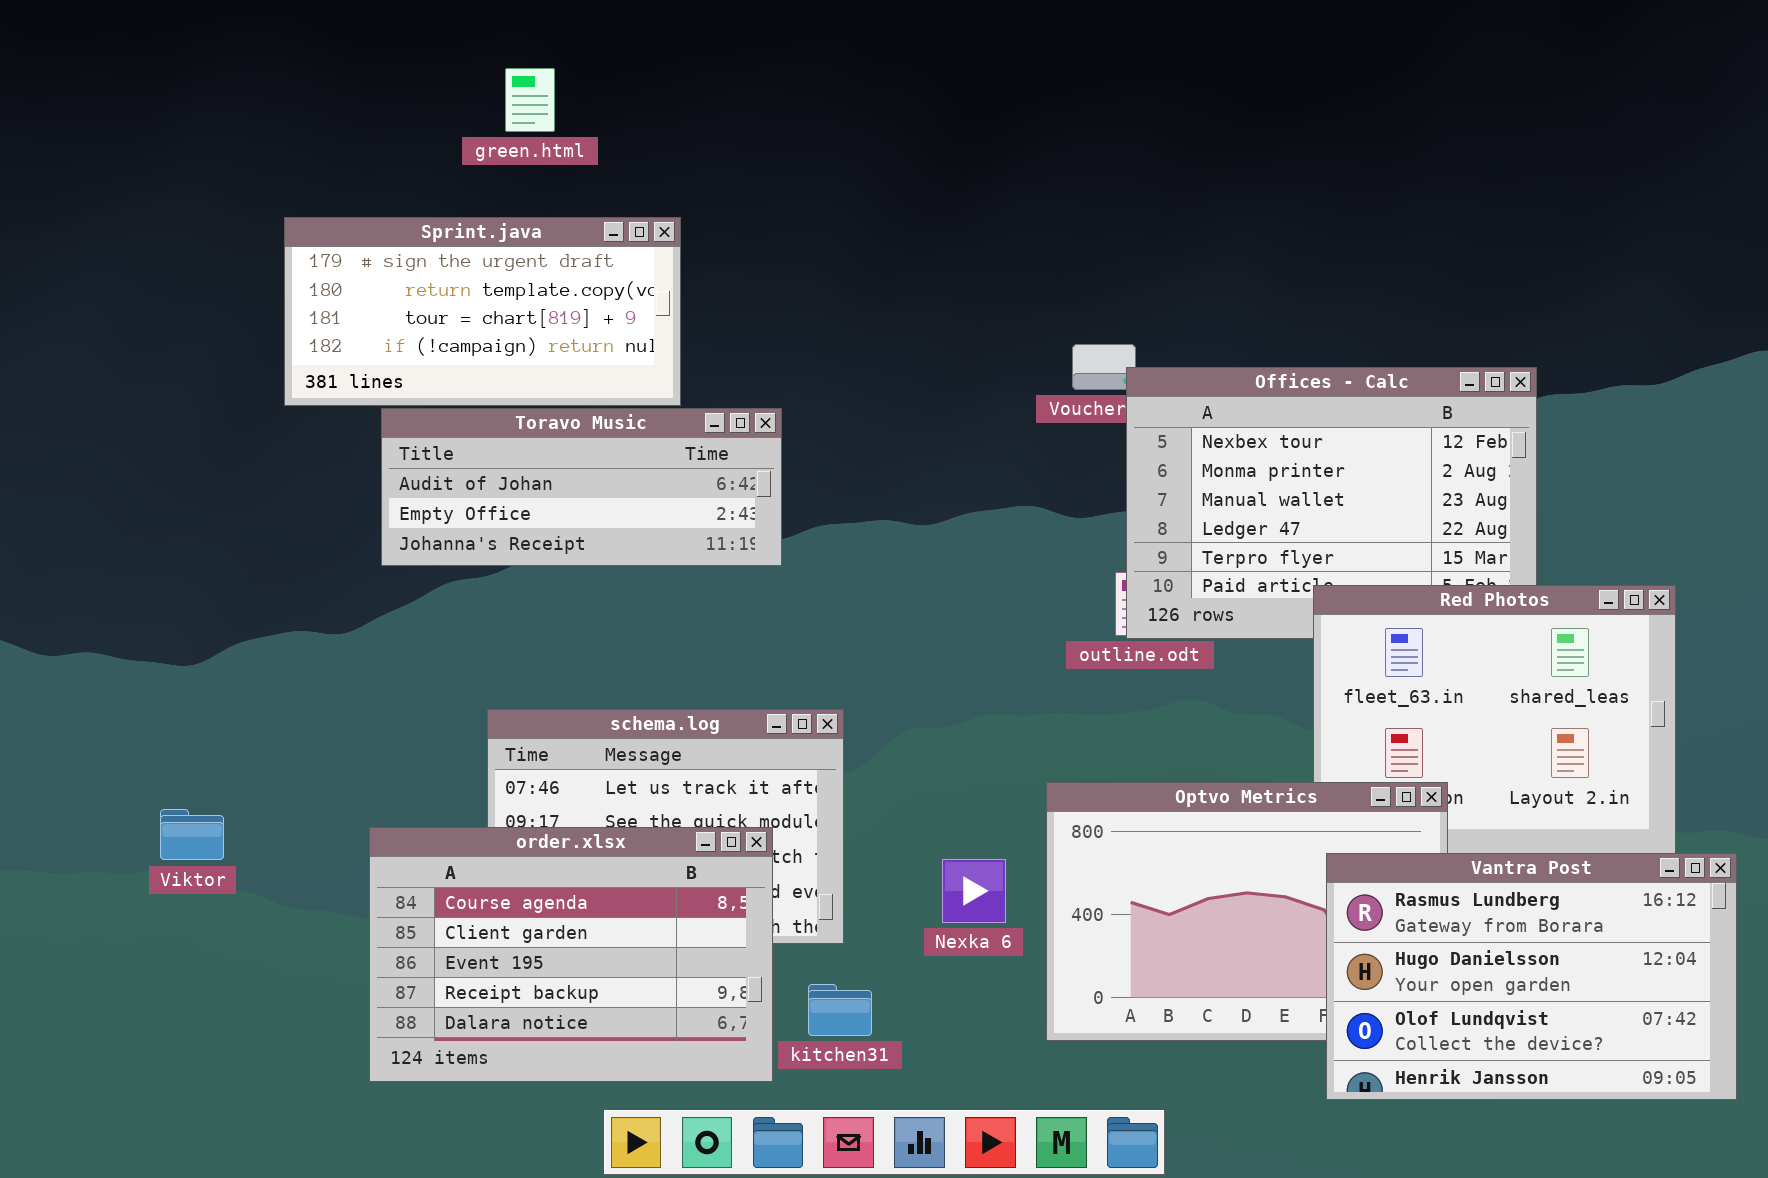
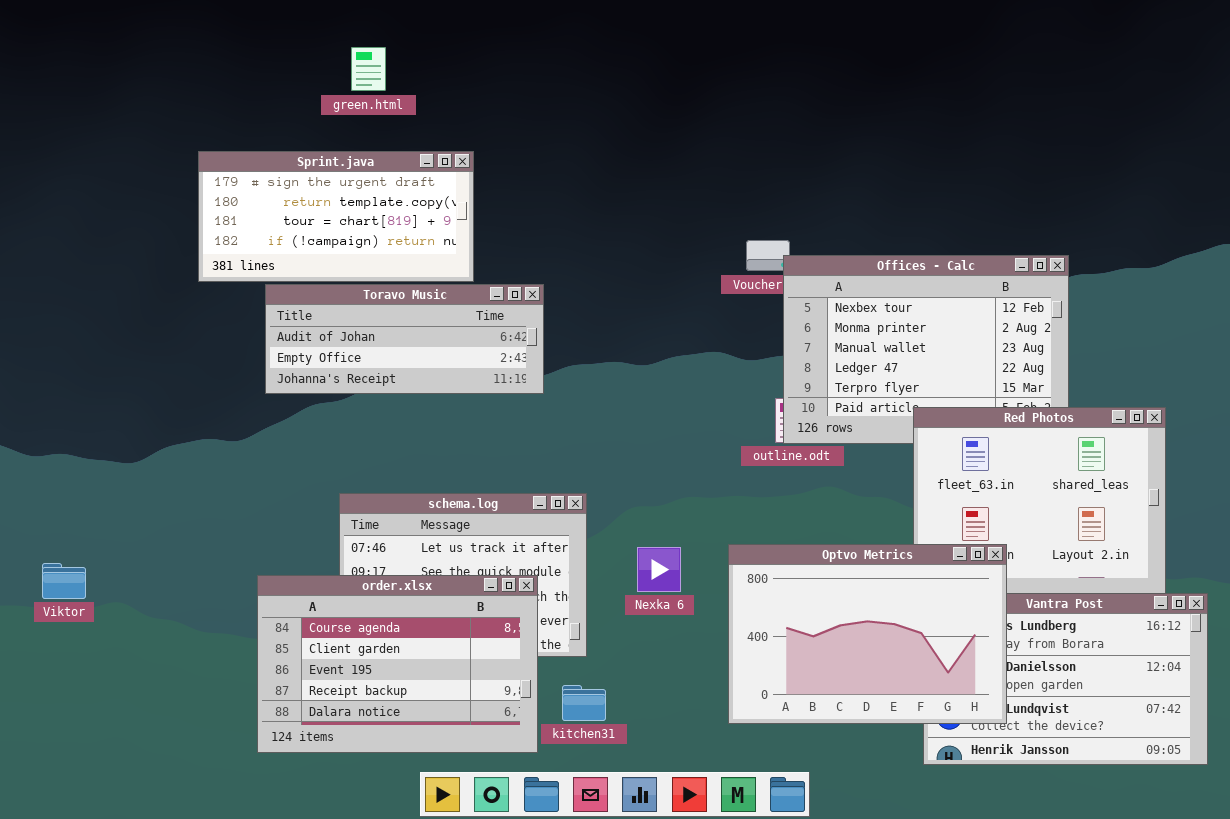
Optvo Metrics: [1046,782,1448,1041] -> [728,544,1007,724], raised
Viktor: [160,809,224,860] -> [42,563,86,599], moved
Nexka 6: [942,859,1006,923] -> [637,547,681,592], moved

